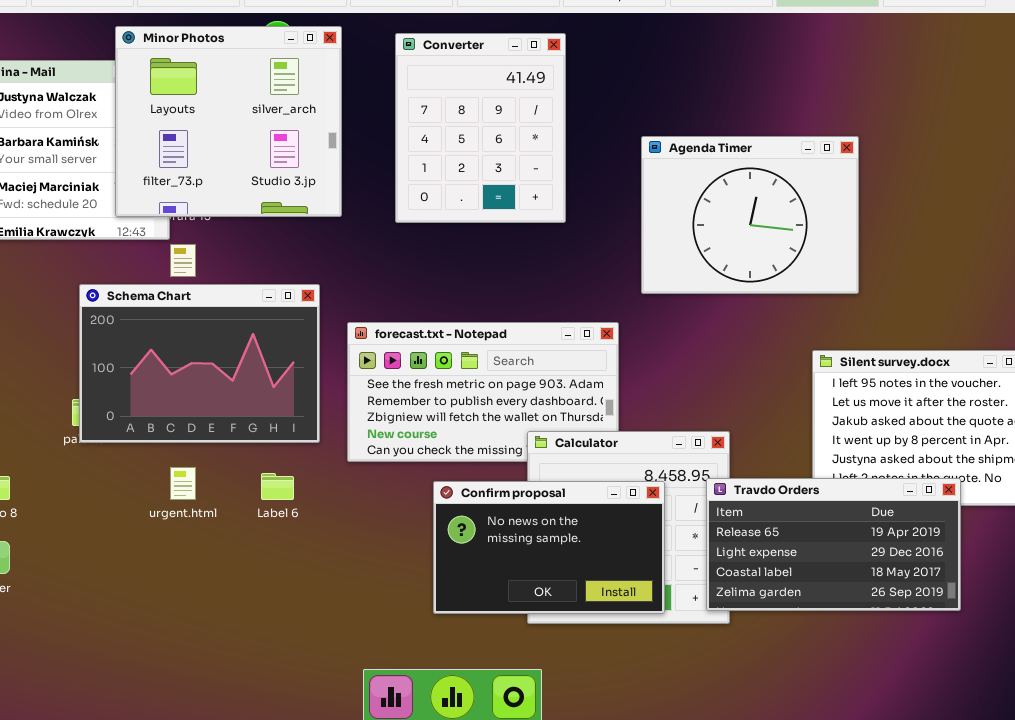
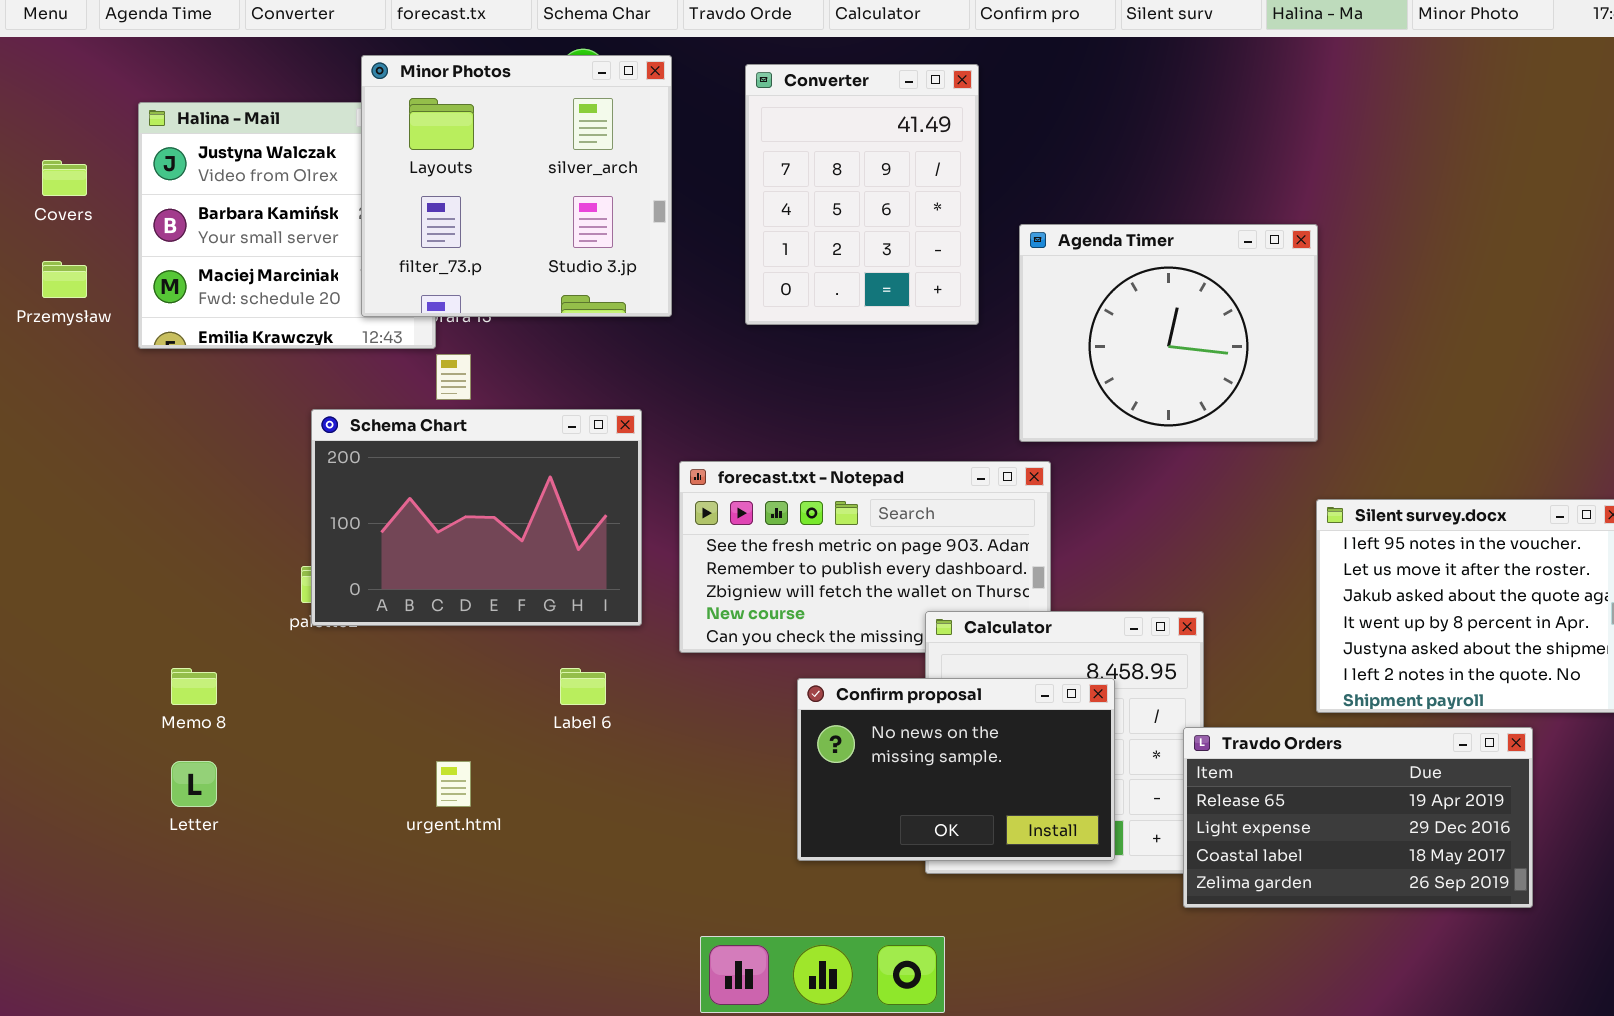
Agenda Timer: [641,136,859,294] -> [1019,224,1318,442], moved
urgent.html: [170,467,196,500] -> [436,761,471,807], moved
Travdo Orders: [706,478,961,611] -> [1183,727,1533,908], moved

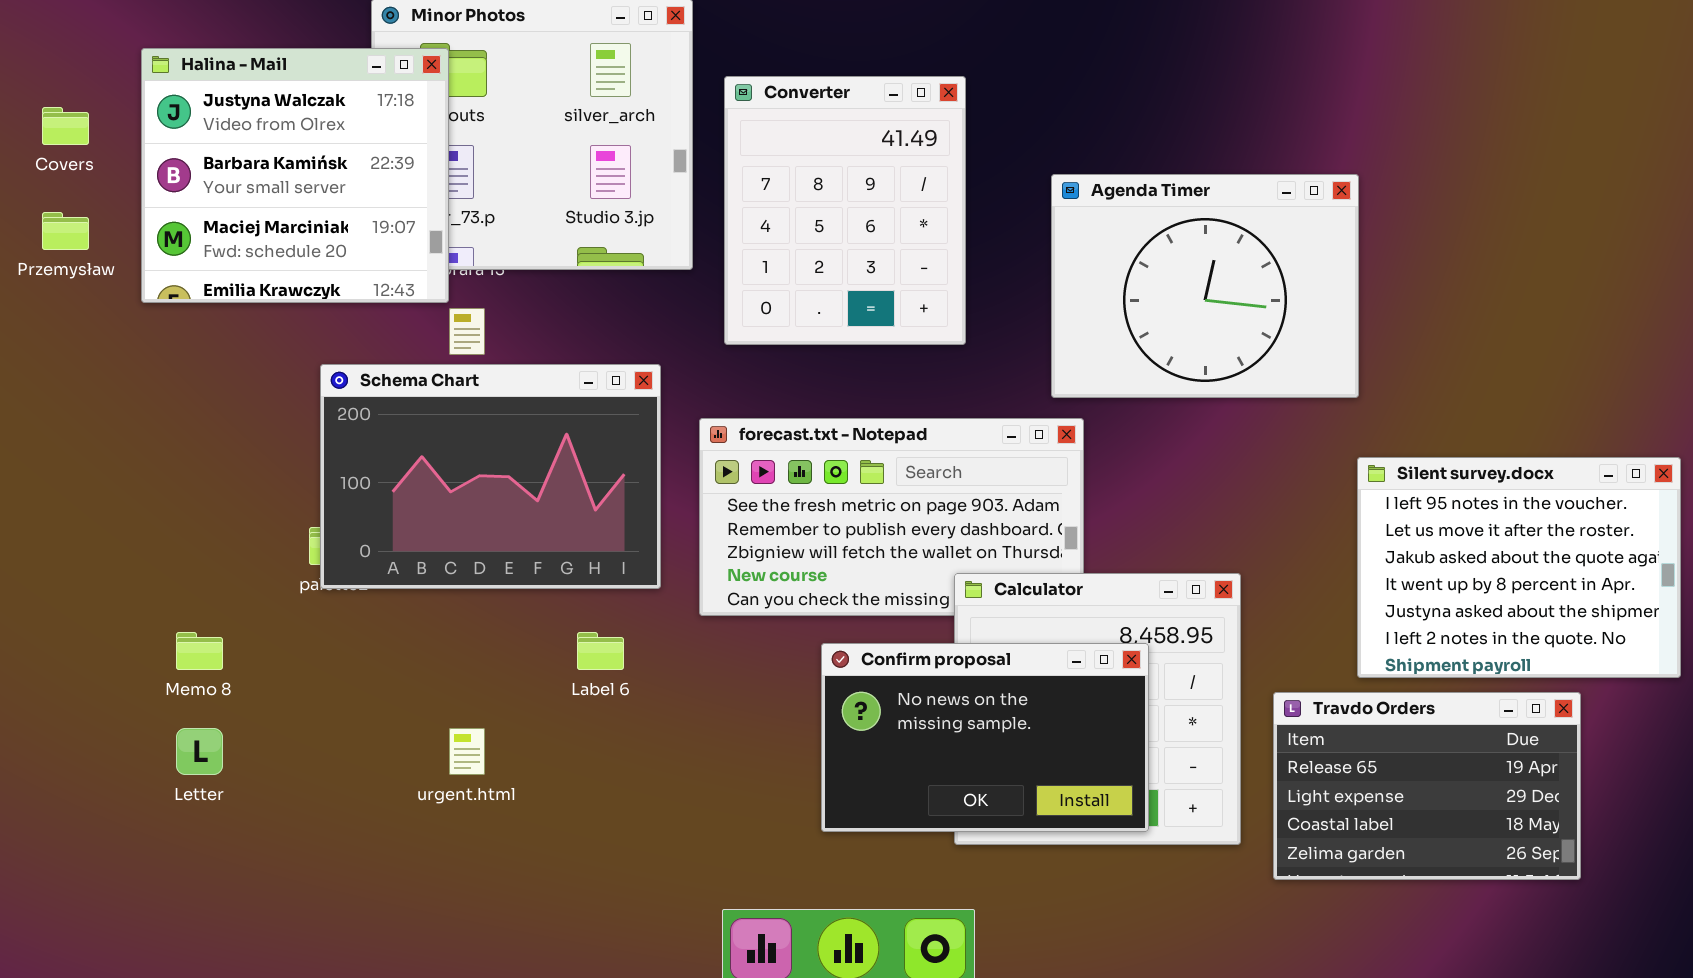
Converter: [745,64,979,325] -> [724,76,966,345], moved
Halina - Mail: [138,102,436,349] -> [141,48,449,303], raised
Travdo Orders: [1183,727,1533,908] -> [1273,692,1581,880], resized

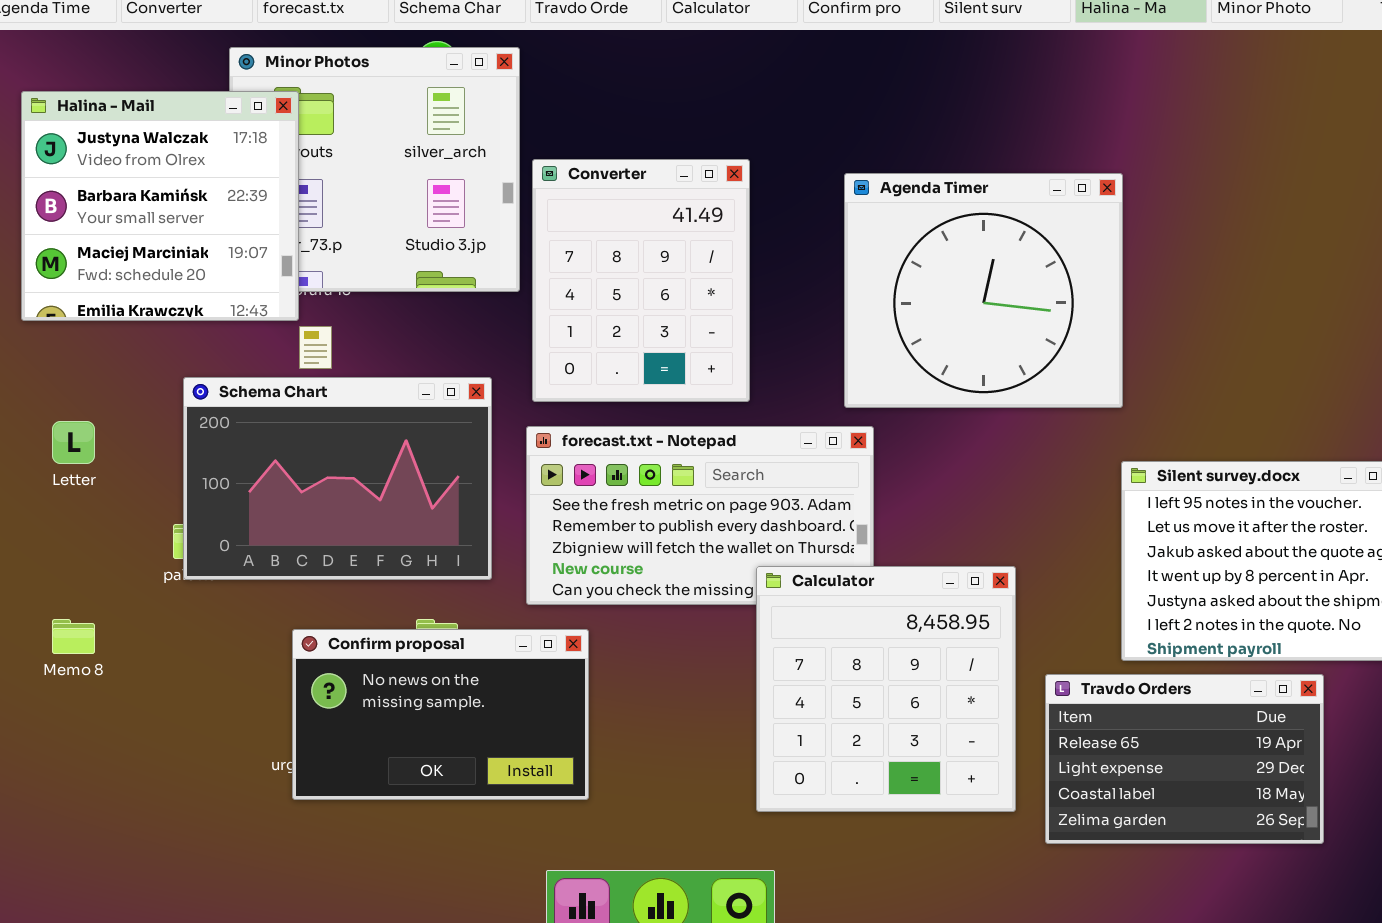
Converter: [724,76,966,345] -> [532,159,750,402], moved
Agenda Timer: [1051,174,1359,398] -> [844,173,1123,408], resized
Confirm proposal: [821,643,1149,832] -> [292,629,589,800], moved
Letter: [176,728,223,775] -> [52,421,95,464], moved

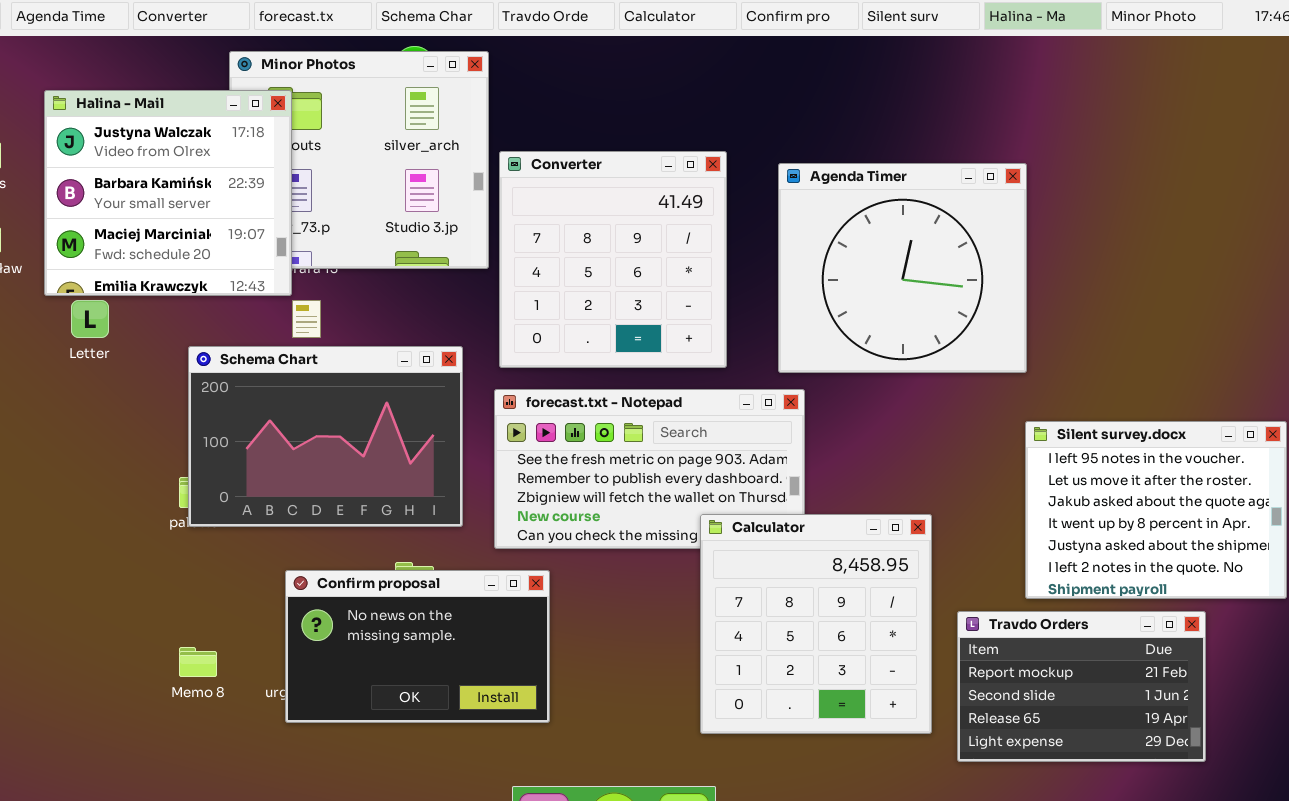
Converter: [532,159,750,402] -> [499,151,727,368], resized
Letter: [52,421,95,464] -> [71,300,109,338], moved
Memo 8: [52,619,95,654] -> [179,647,217,677], moved
Travdo Orders: [1045,674,1324,844] -> [957,611,1206,762], scrolled up 2 rows

